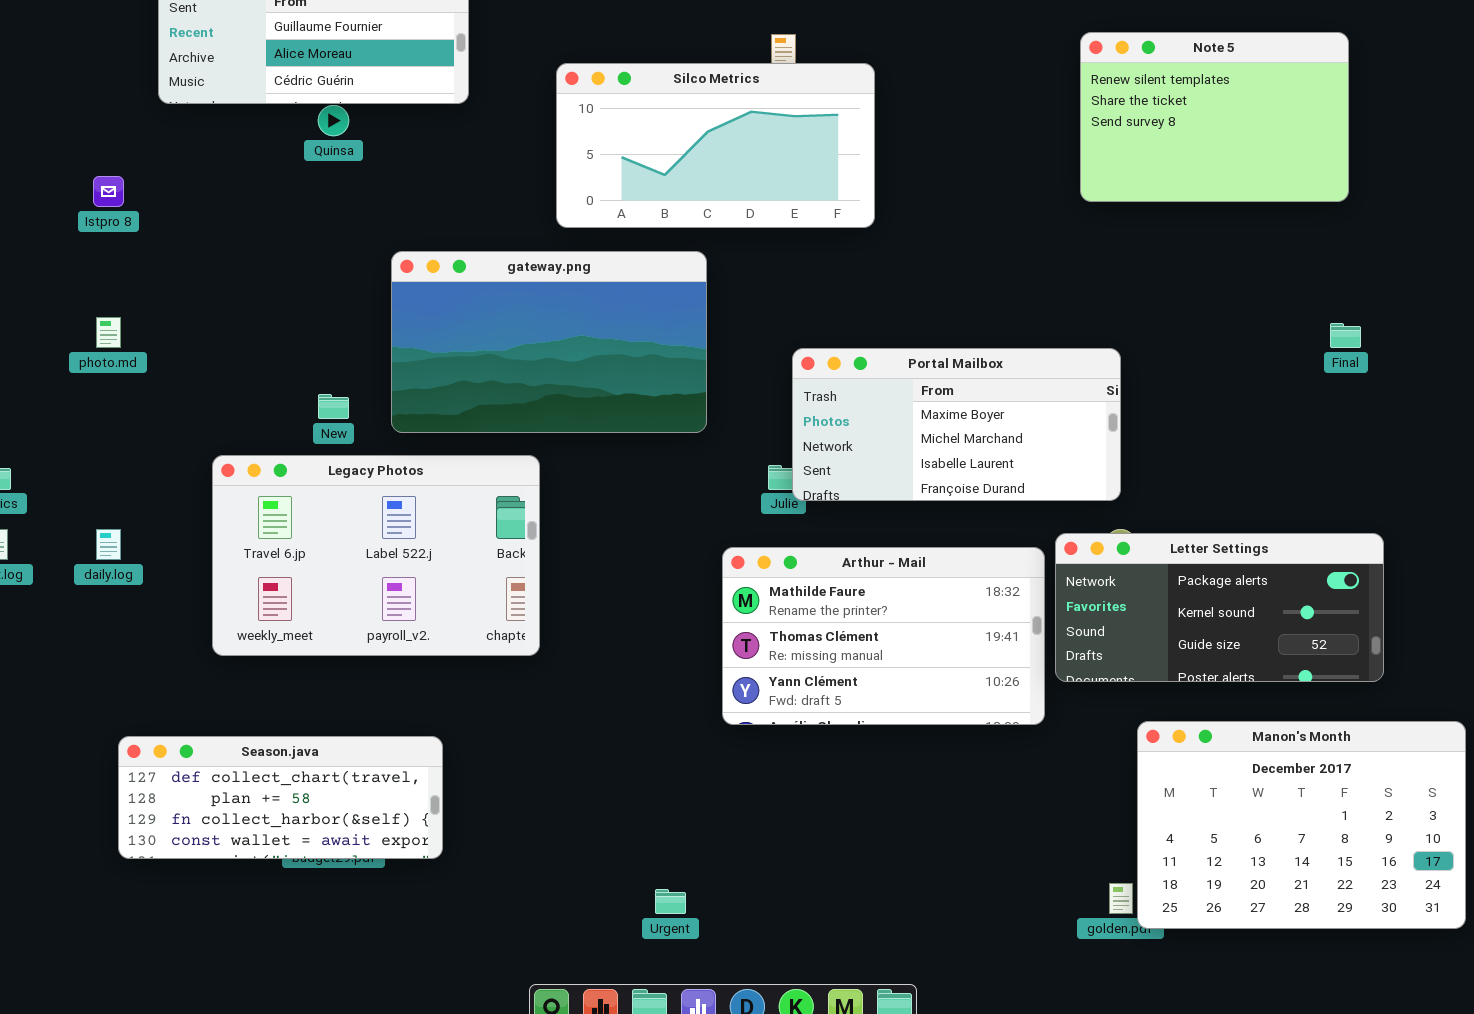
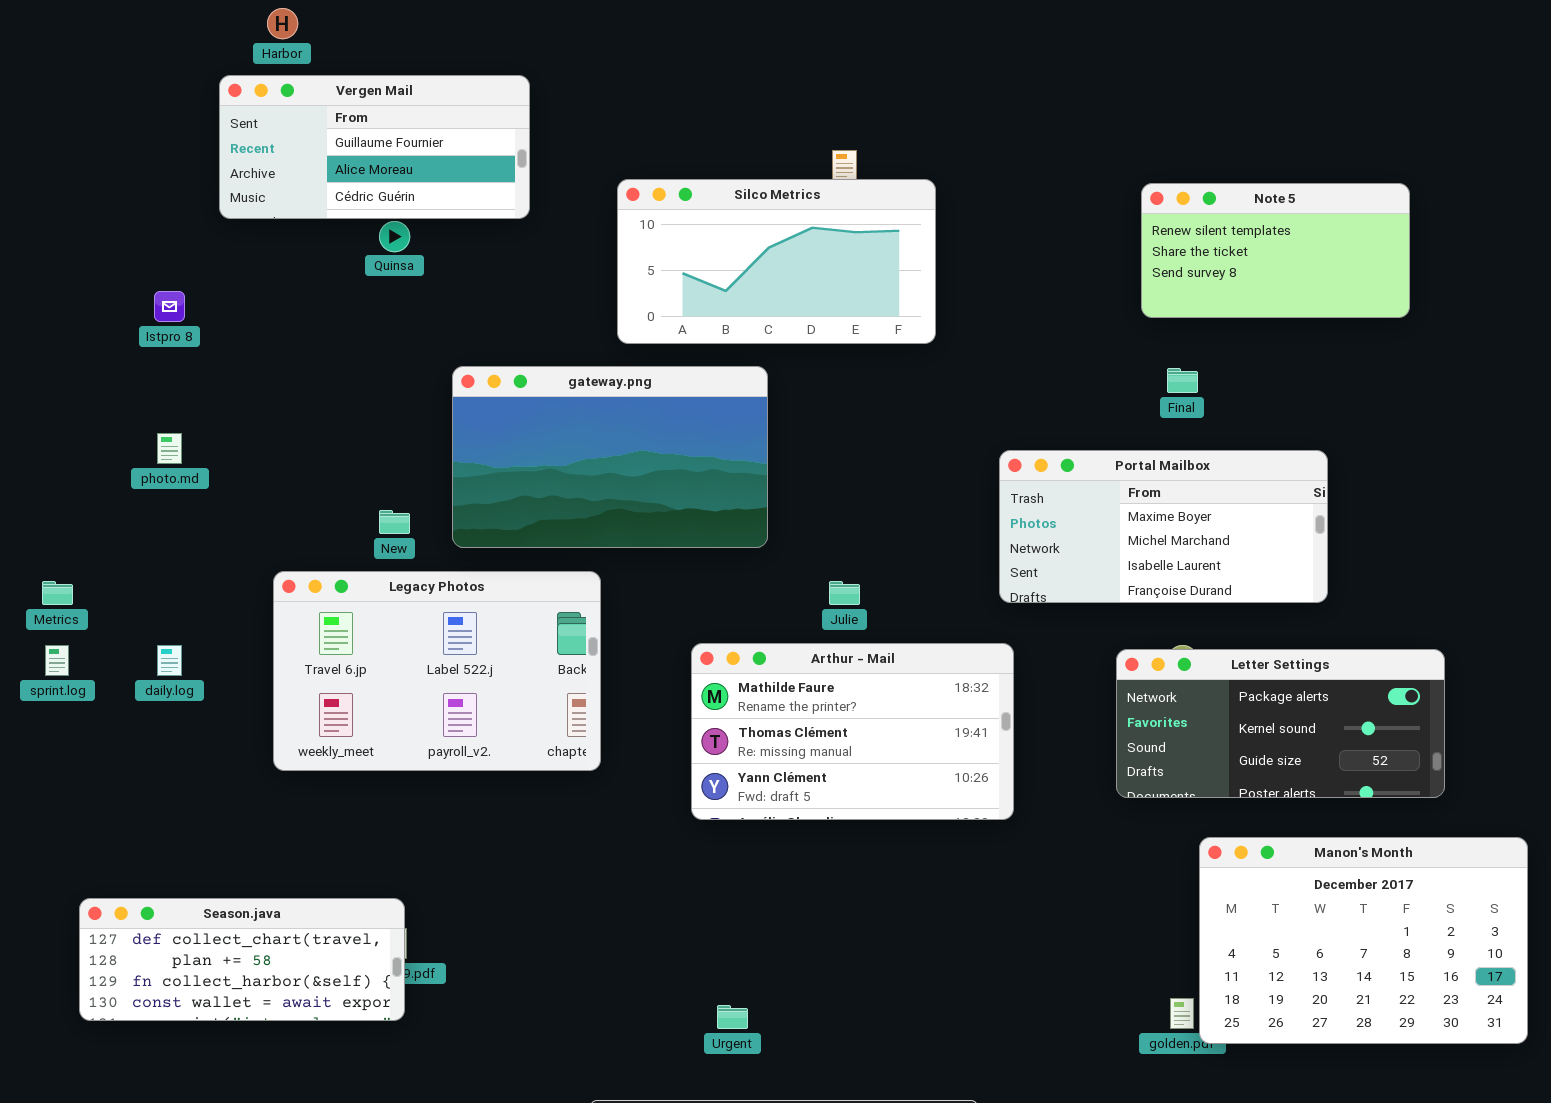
Note 5: [1080,32,1349,202] -> [1141,183,1410,318], resized
Final: [1330,323,1361,348] -> [1167,368,1198,393], moved
Portal Mailbox: [792,348,1121,501] -> [999,450,1328,603], moved
Arthur - Mail: [722,547,1045,725] -> [691,643,1014,820], moved
Season.java: [118,736,443,859] -> [79,898,405,1021], moved

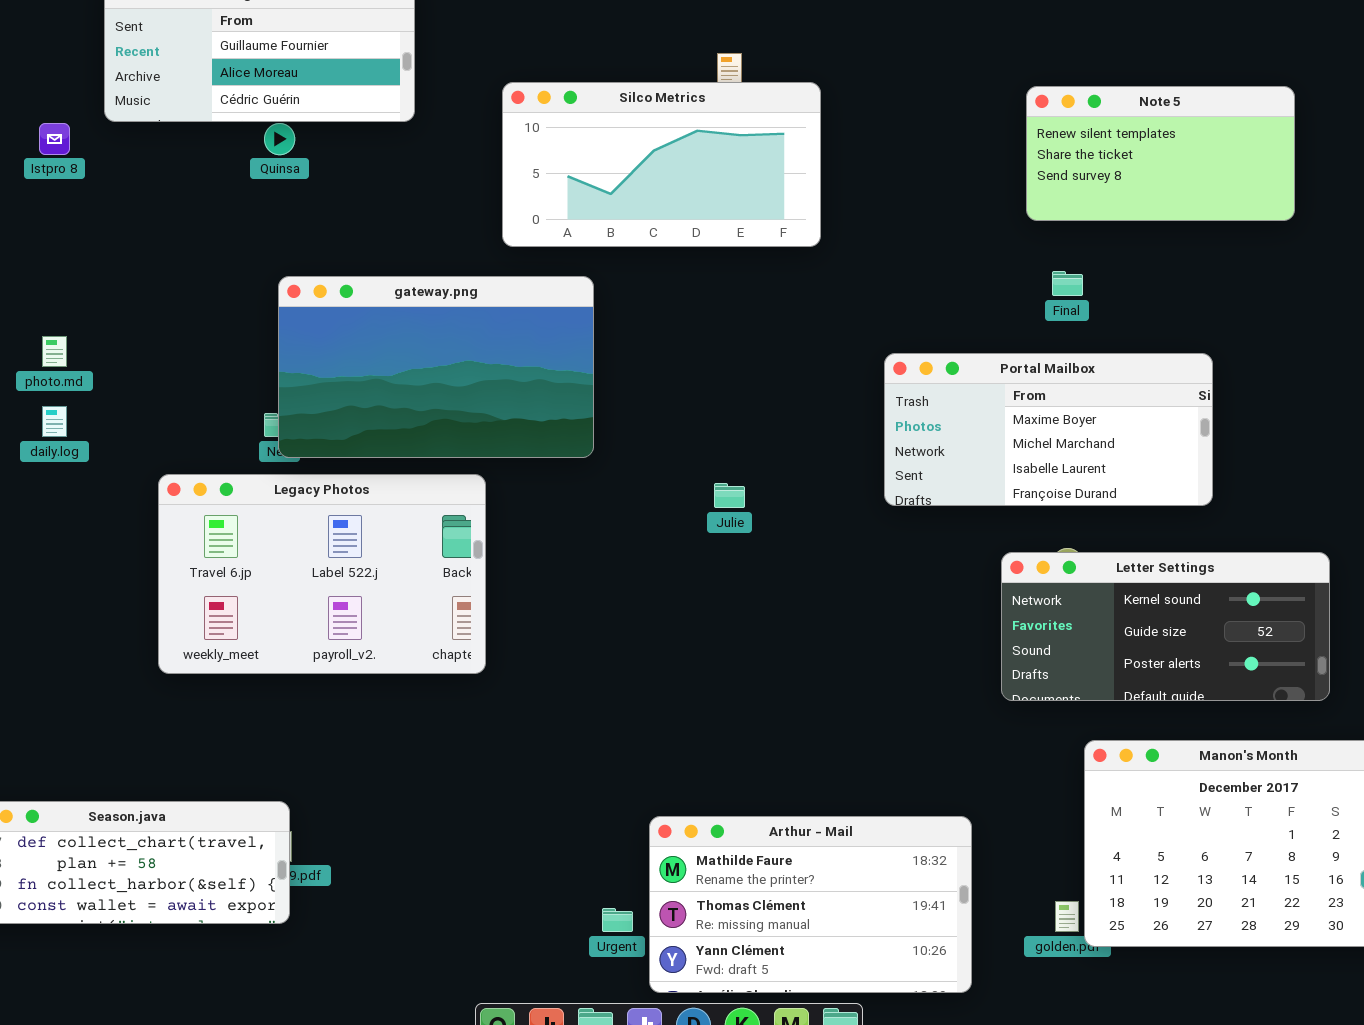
Istpro 8: [154,291,185,322] -> [39,123,70,155], moved
gateway.png: [452,366,768,548] -> [278,276,594,458], moved
Arthur - Mail: [691,643,1014,820] -> [649,816,972,993], moved
daily.log: [157,645,182,676] -> [42,406,67,437], moved
Letter Settings: [1116,649,1445,798] -> [1001,552,1330,701], scrolled down 1 row

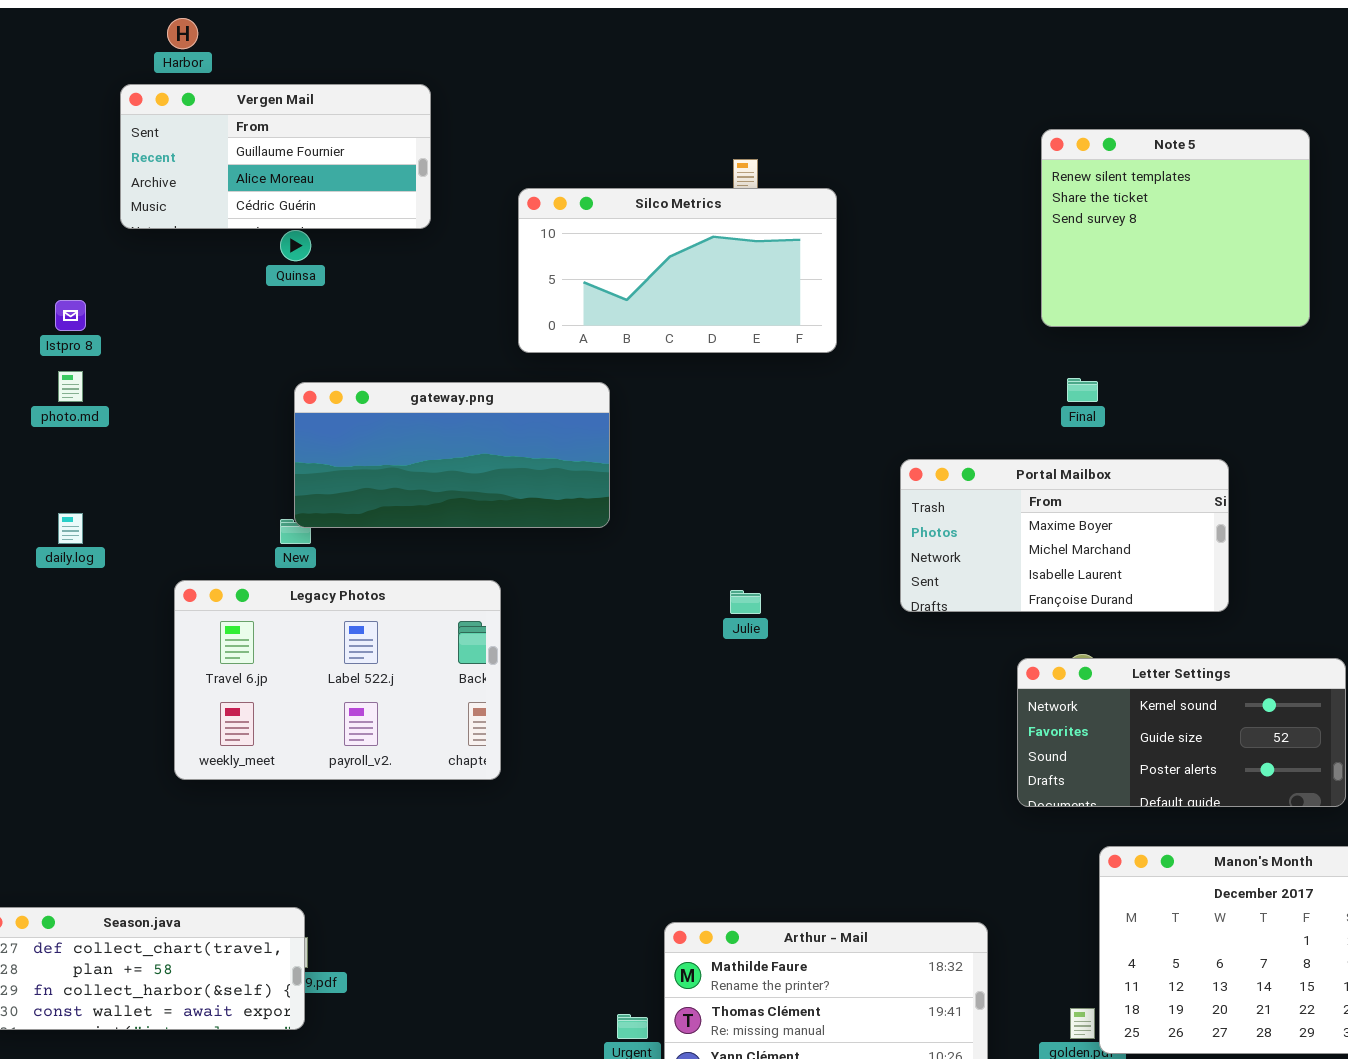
Note 5: [1026,86,1295,221] -> [1041,129,1310,327], resized
Istpro 8: [39,123,70,155] -> [55,300,86,331], moved
gateway.png: [278,276,594,458] -> [294,382,610,528], resized
photo.md: [42,336,67,367] -> [58,371,83,402], moved

